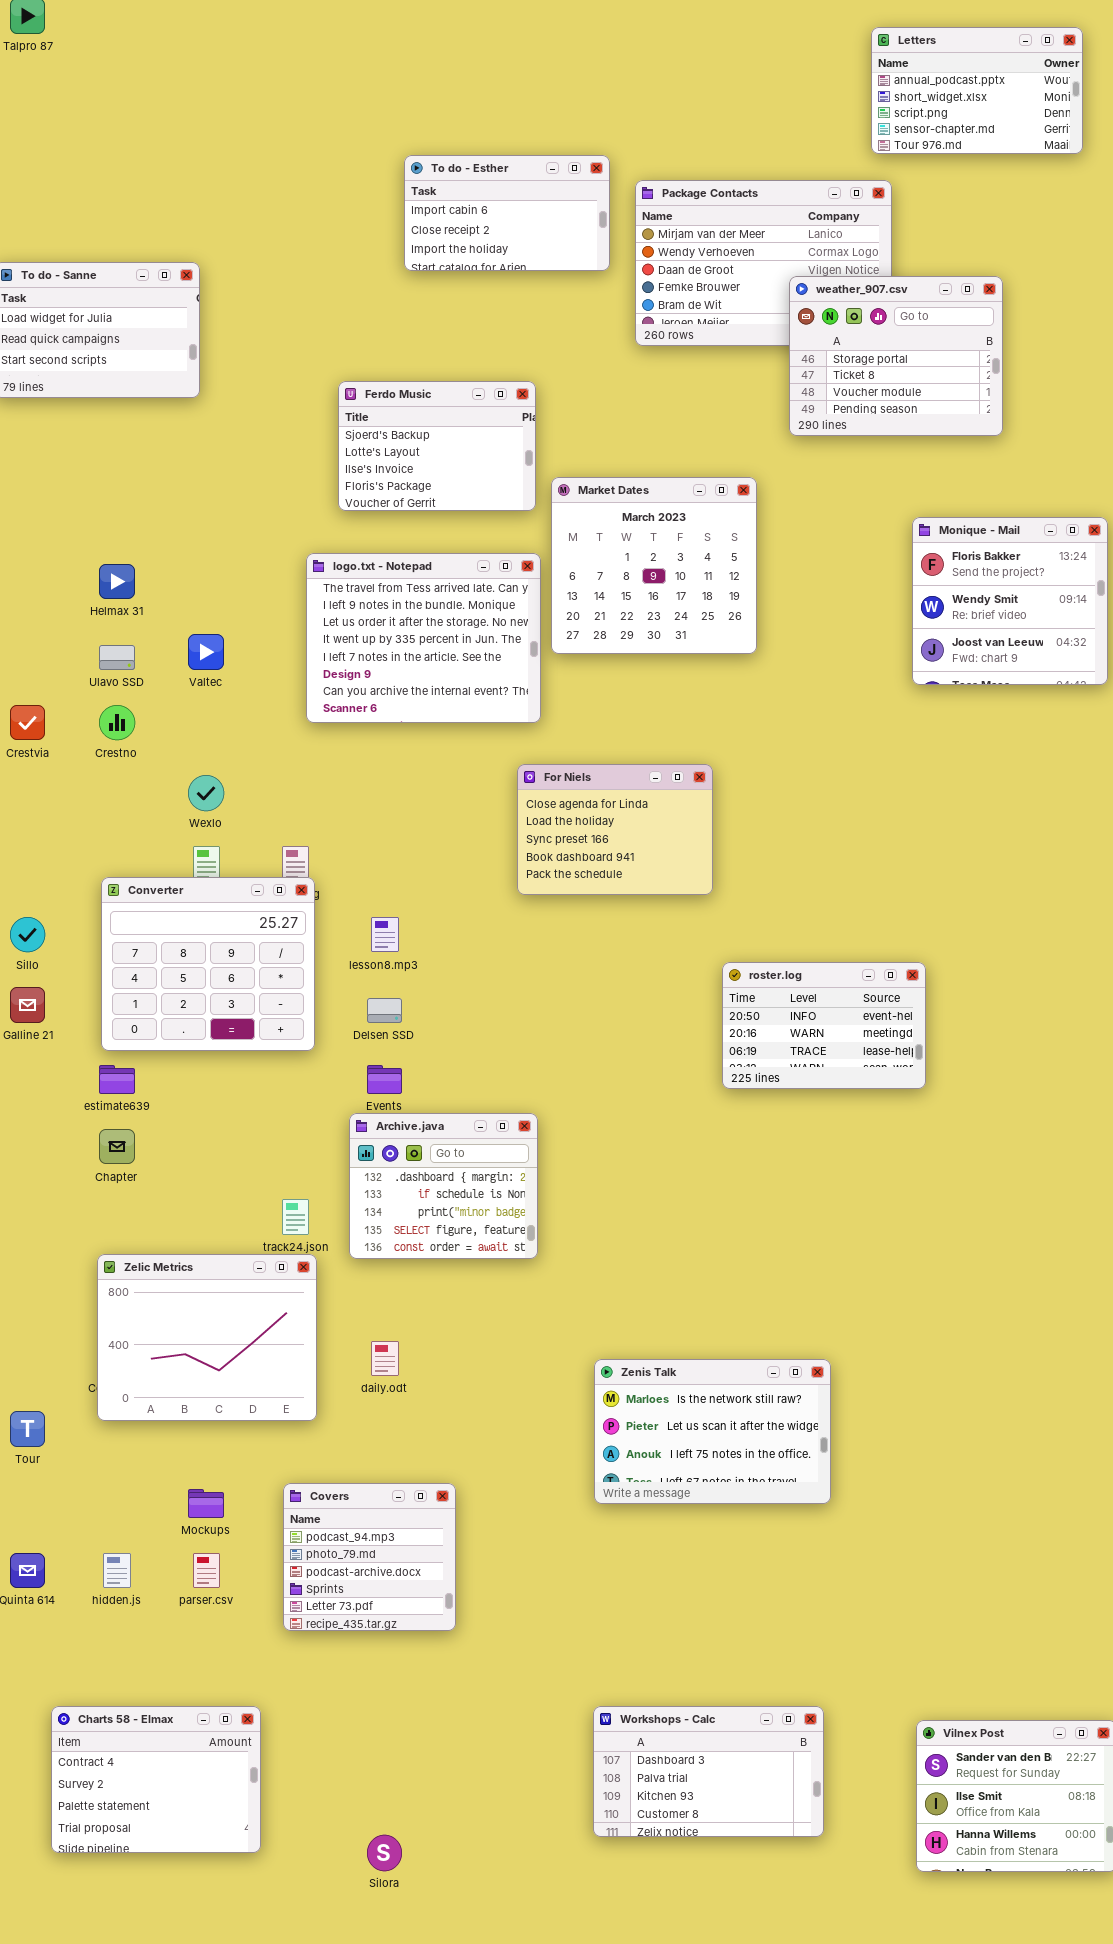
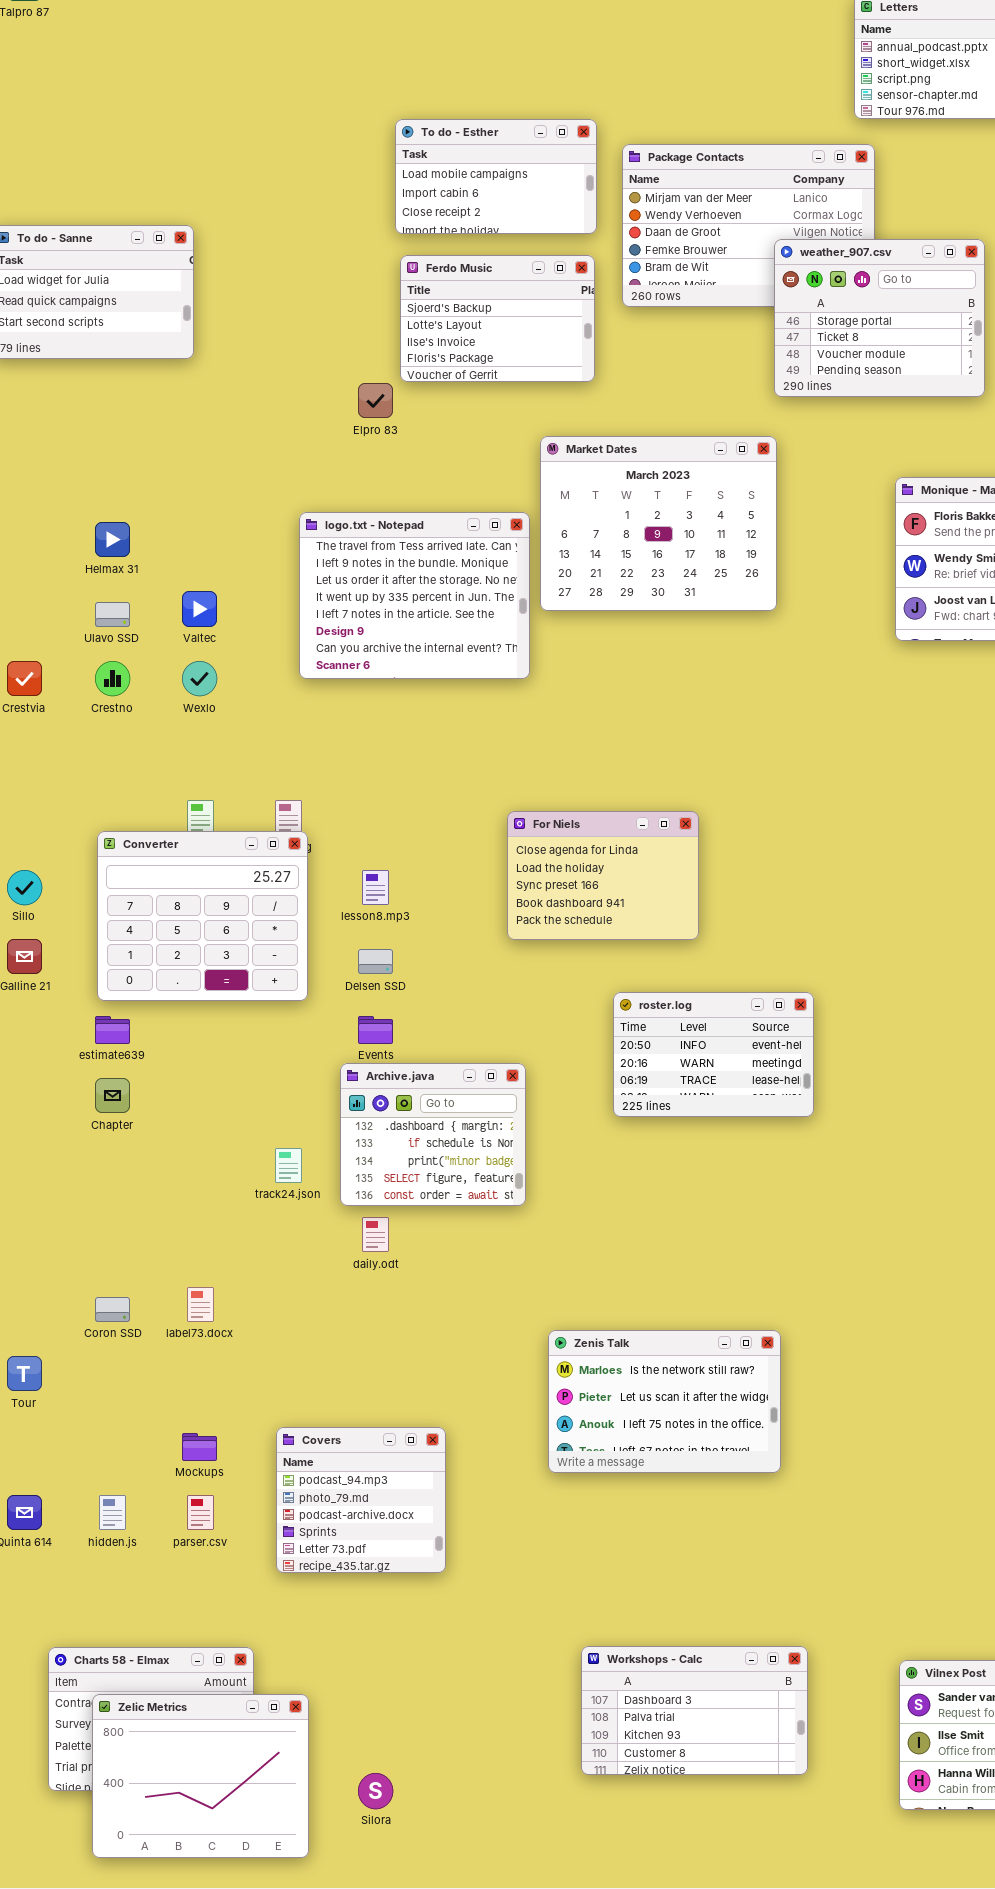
To do - Esther: [404,155,610,271] -> [395,119,597,234], scrolled up 1 row
Ferdo Music: [338,381,536,511] -> [400,255,595,382], moved
Market Dates: [551,477,757,654] -> [540,436,777,611], resized
For Niels: [517,764,713,895] -> [507,811,699,940], moved
Wexlo: [188,775,224,811] -> [182,661,217,696], moved
roster.log: [722,962,926,1089] -> [613,992,814,1117], moved
Zelic Metrics: [97,1254,317,1421] -> [92,1694,309,1858], moved
daily.odt: [371,1341,399,1376] -> [362,1217,389,1252], moved
Zenis Talk: [594,1359,831,1504] -> [548,1330,781,1473], moved

